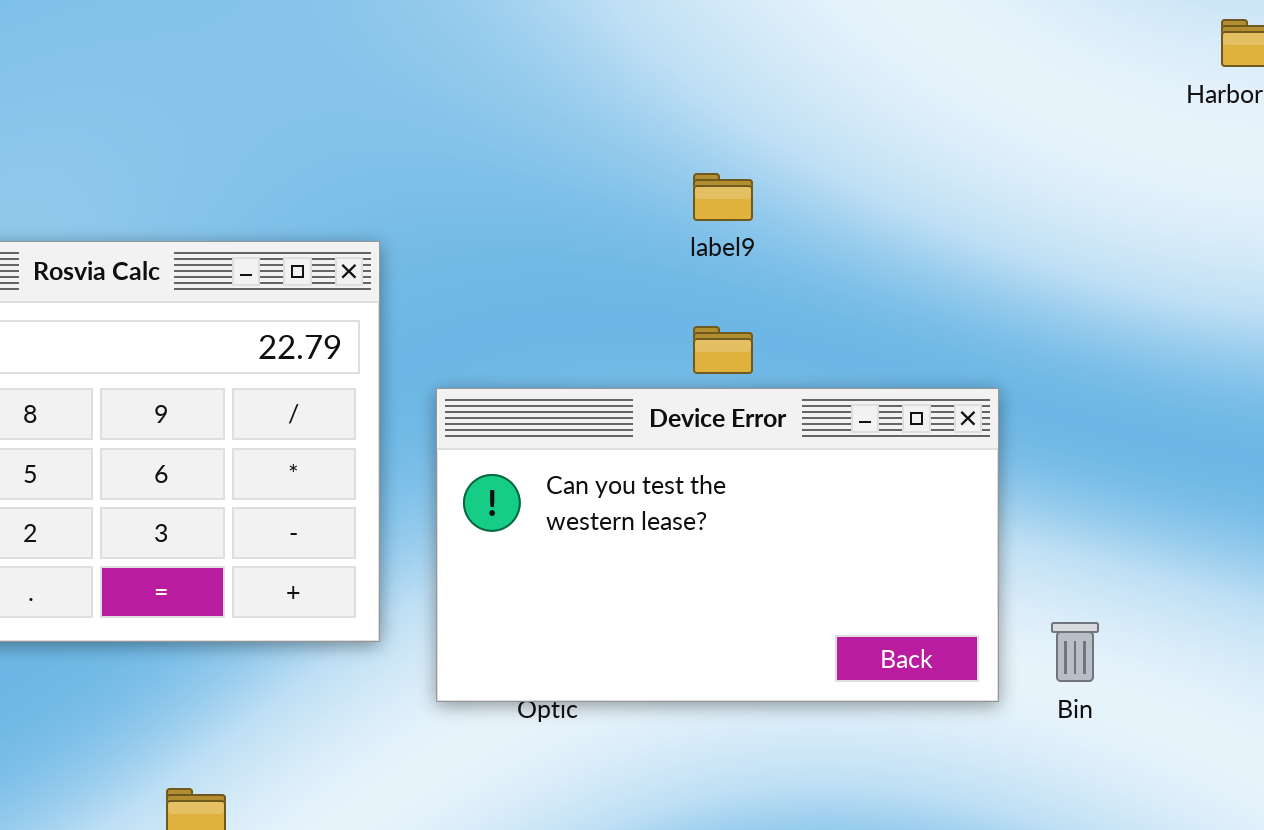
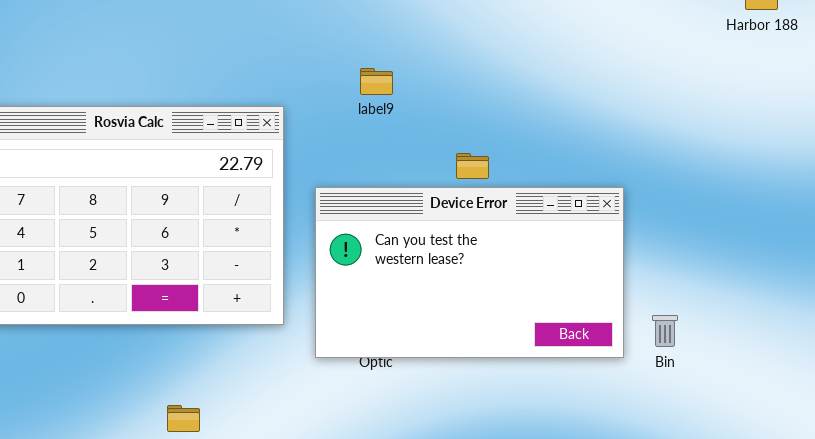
label9: [693,173,753,221] -> [360,68,393,95], moved

